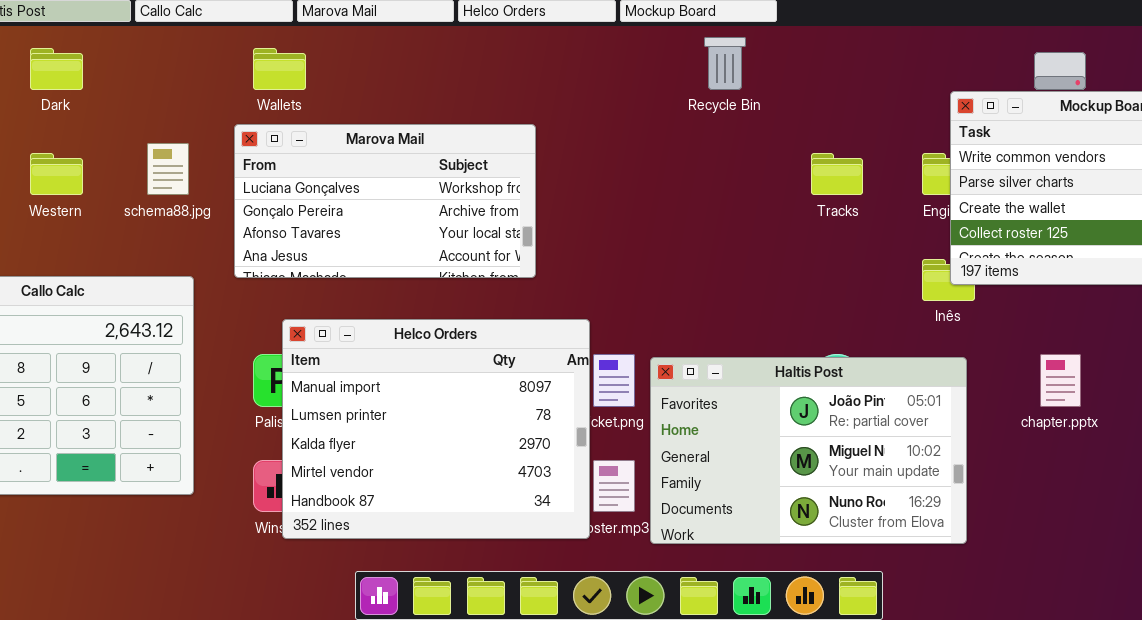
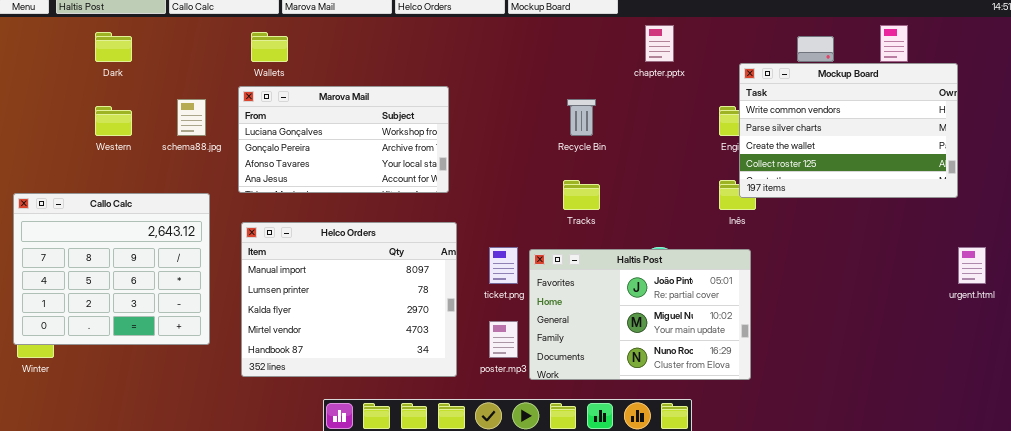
Recycle Bin: [704,37,746,90] -> [567,99,596,136], moved
Tracks: [811,153,863,195] -> [563,180,600,210], moved
Helco Orders: [282,319,590,539] -> [241,222,457,377], moved
chapter.pptx: [1040,354,1081,407] -> [645,25,674,62], moved

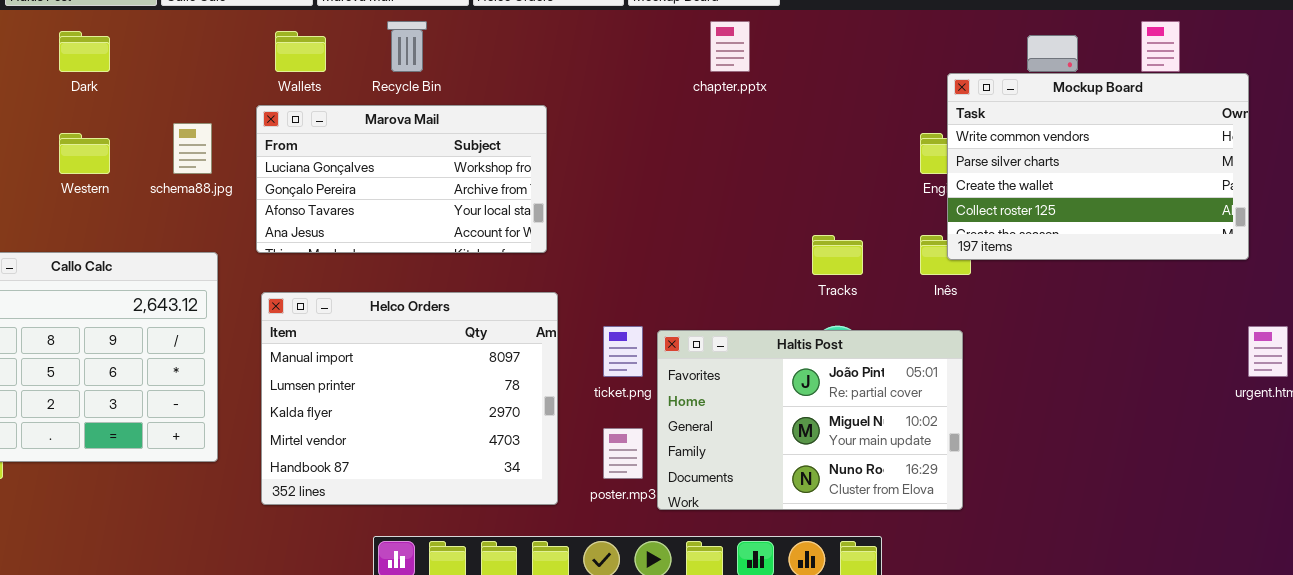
chapter.pptx: [645,25,674,62] -> [710,21,750,72], moved
Recycle Bin: [567,99,596,136] -> [387,21,427,72], moved
Tracks: [563,180,600,210] -> [812,235,863,275], moved

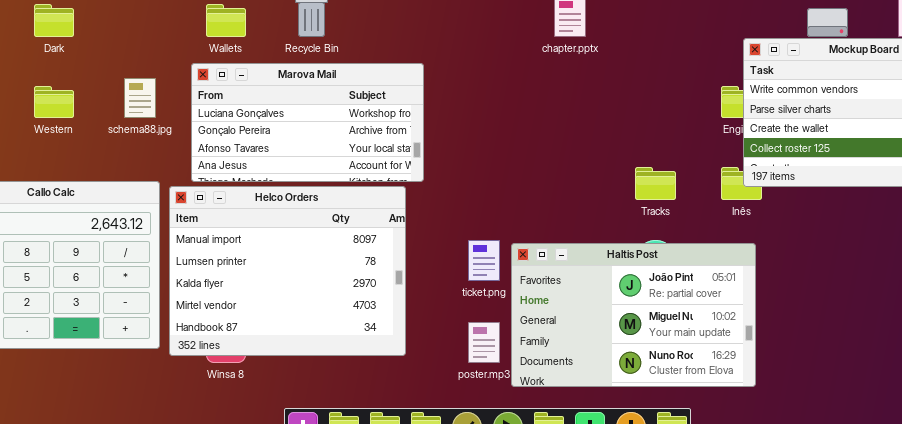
Helco Orders: [261,292,558,505] -> [169,186,406,356], moved

